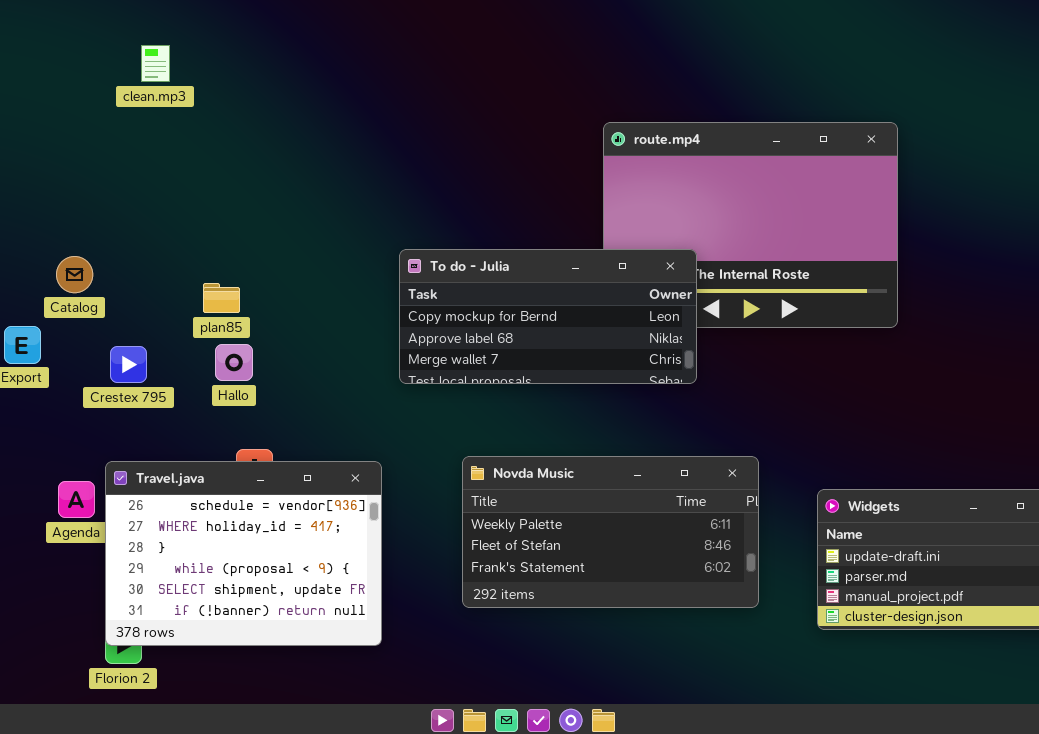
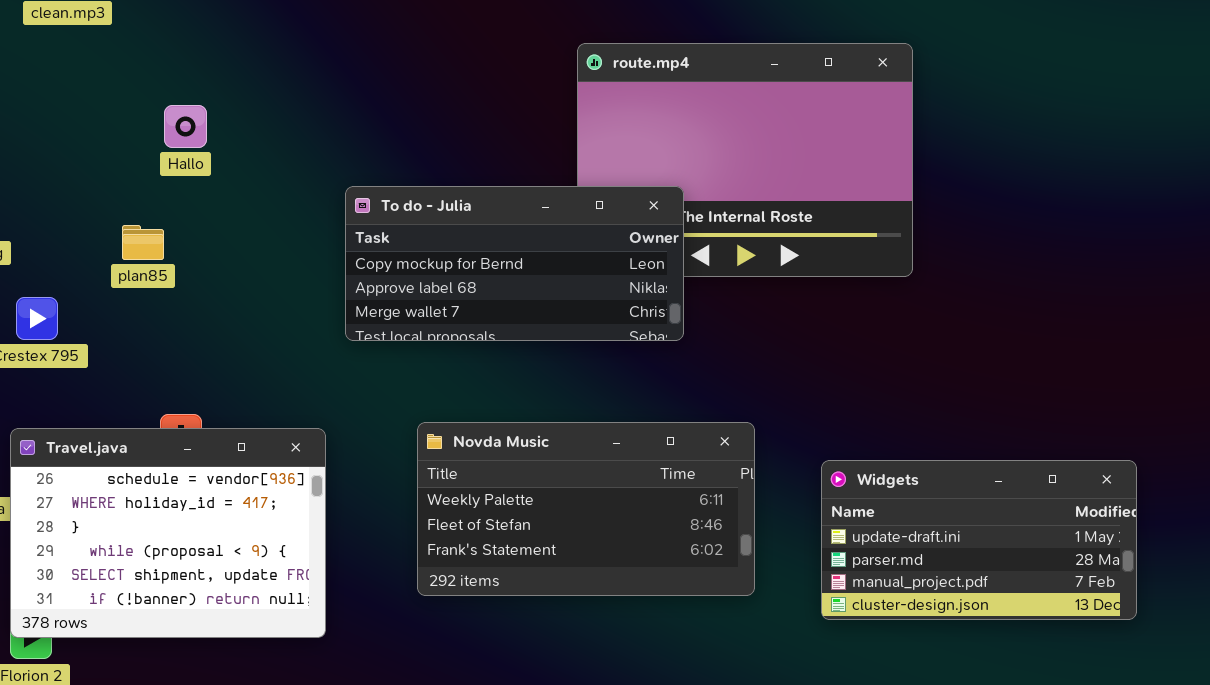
Hallo: [215,344,253,381] -> [164,105,207,148], moved

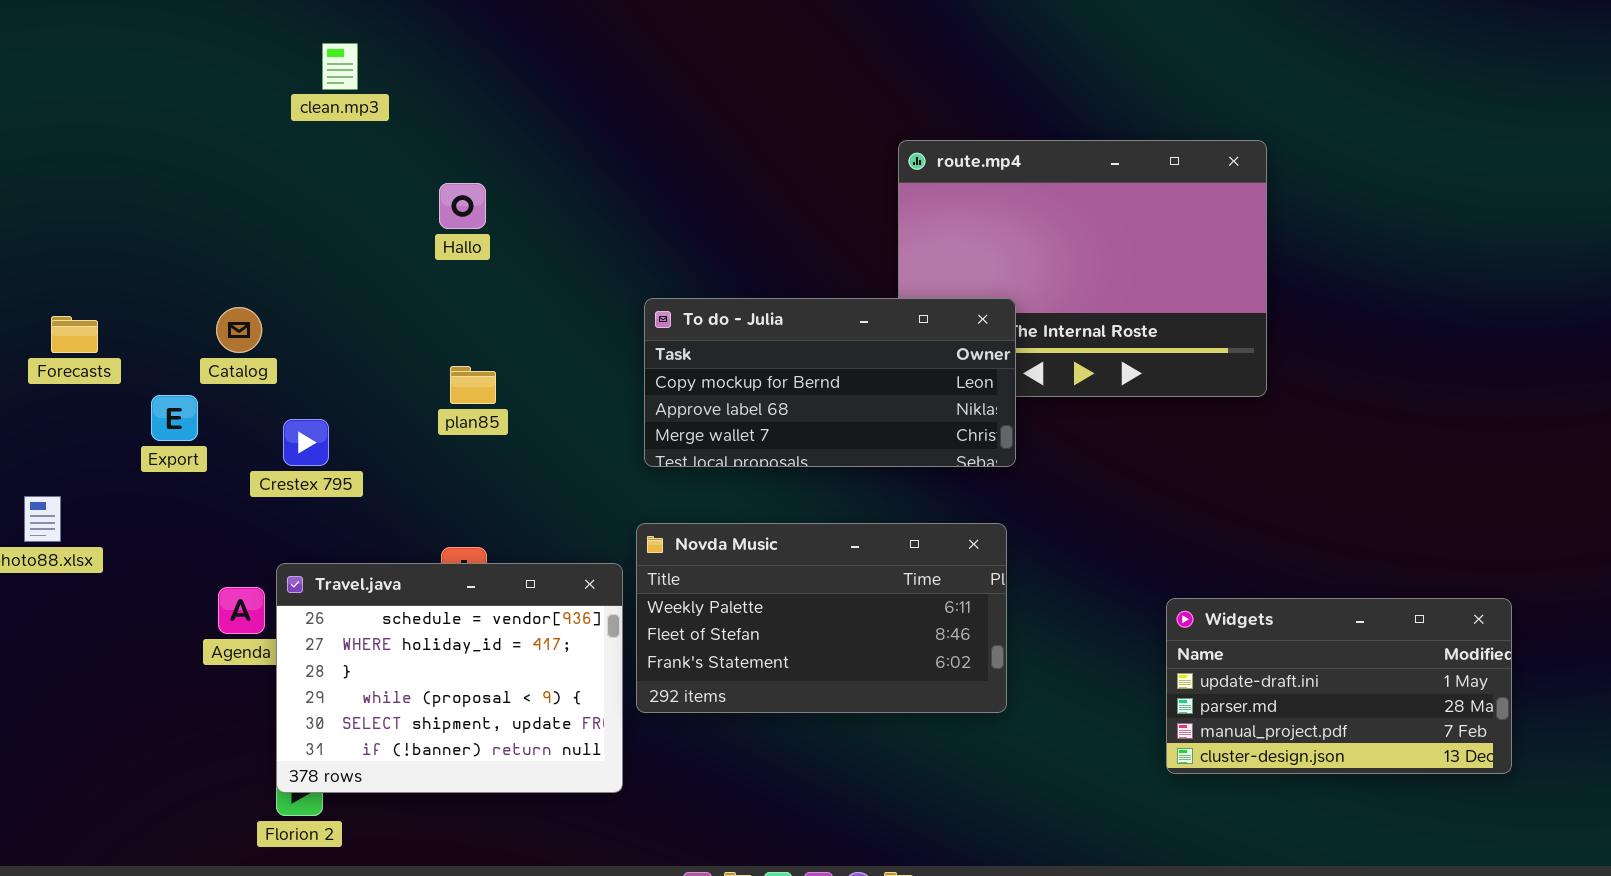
Hallo: [164,105,207,148] -> [439,183,486,229], moved
plan85: [122,225,164,260] -> [450,366,496,404], moved
Novda Music: [417,422,755,596] -> [636,523,1007,713], moved

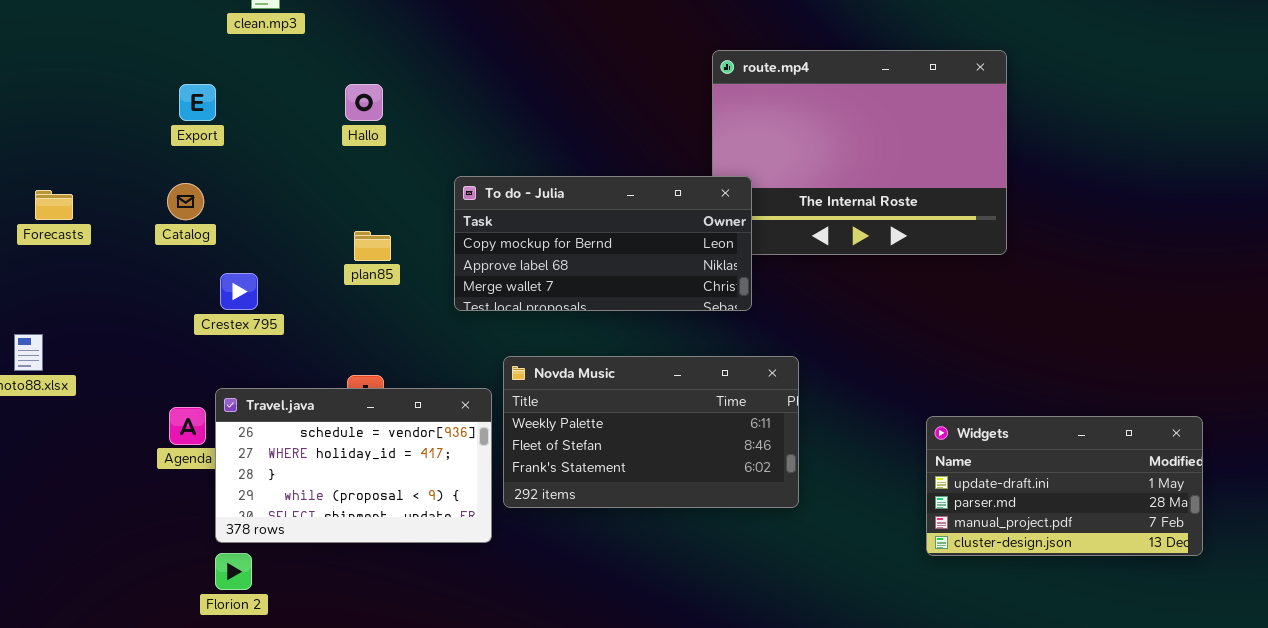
To do - Julia: [644,298,1016,467] -> [454,176,752,311], moved
Export: [151,395,198,441] -> [179,84,216,121], moved
Travel.java: [276,563,623,793] -> [215,388,492,543], resized

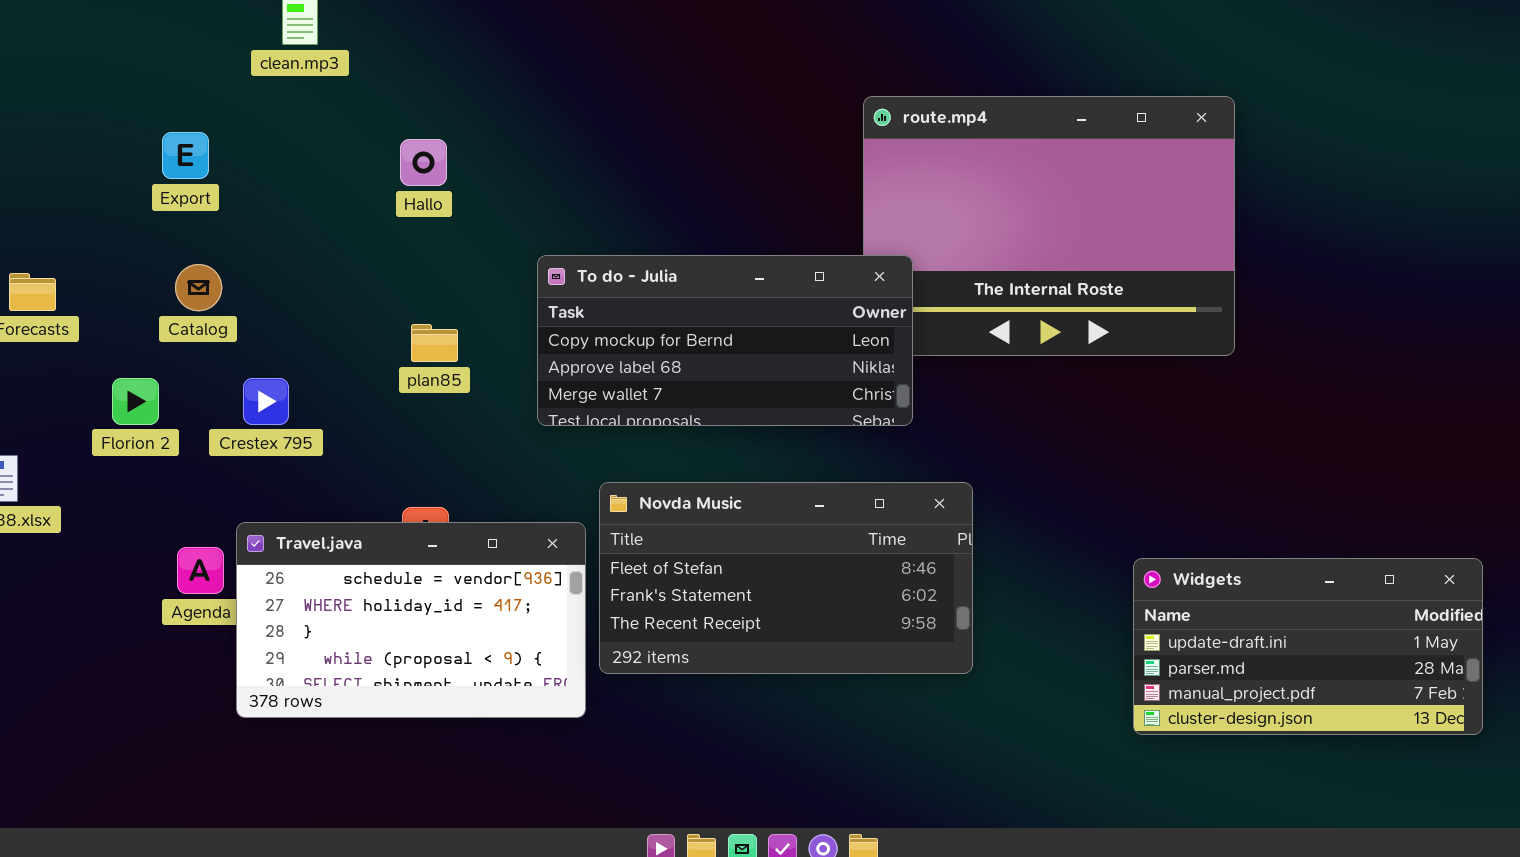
Export: [179,84,216,121] -> [162,132,209,179], moved
Novda Music: [503,356,799,508] -> [599,482,973,674], scrolled down 1 row
Florion 2: [215,553,252,590] -> [112,378,159,425], moved

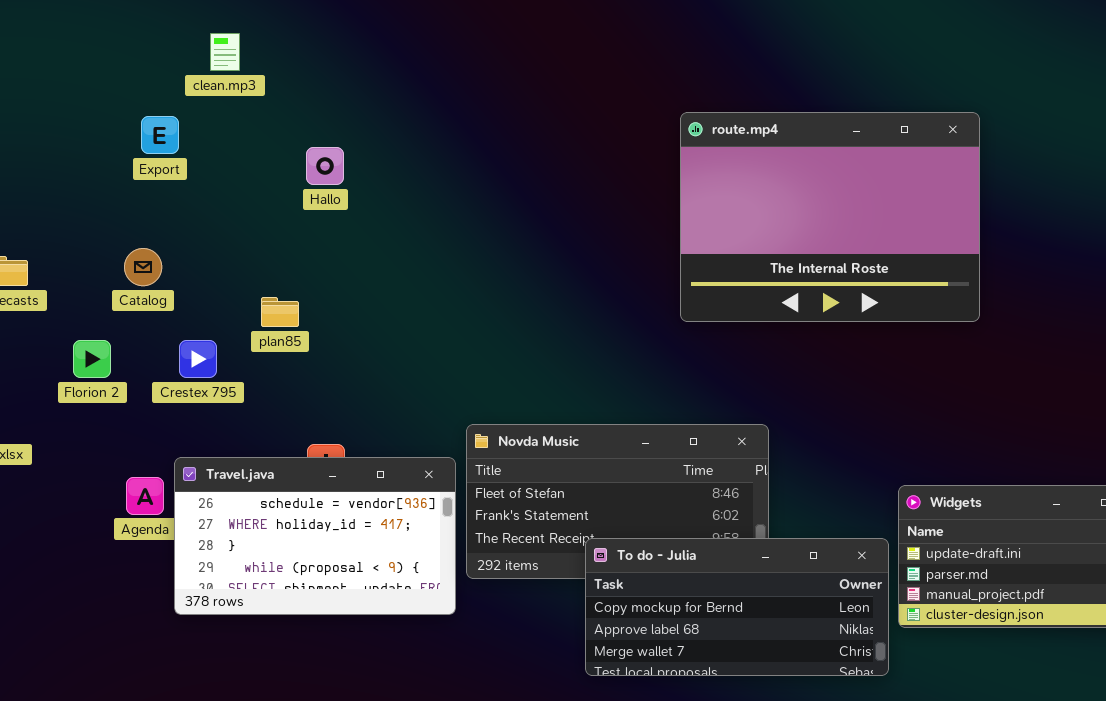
Export: [162,132,209,179] -> [141,116,179,154], moved
To do - Julia: [537,255,913,426] -> [585,538,889,676], moved
plan85: [411,324,458,362] -> [261,297,299,327], moved

